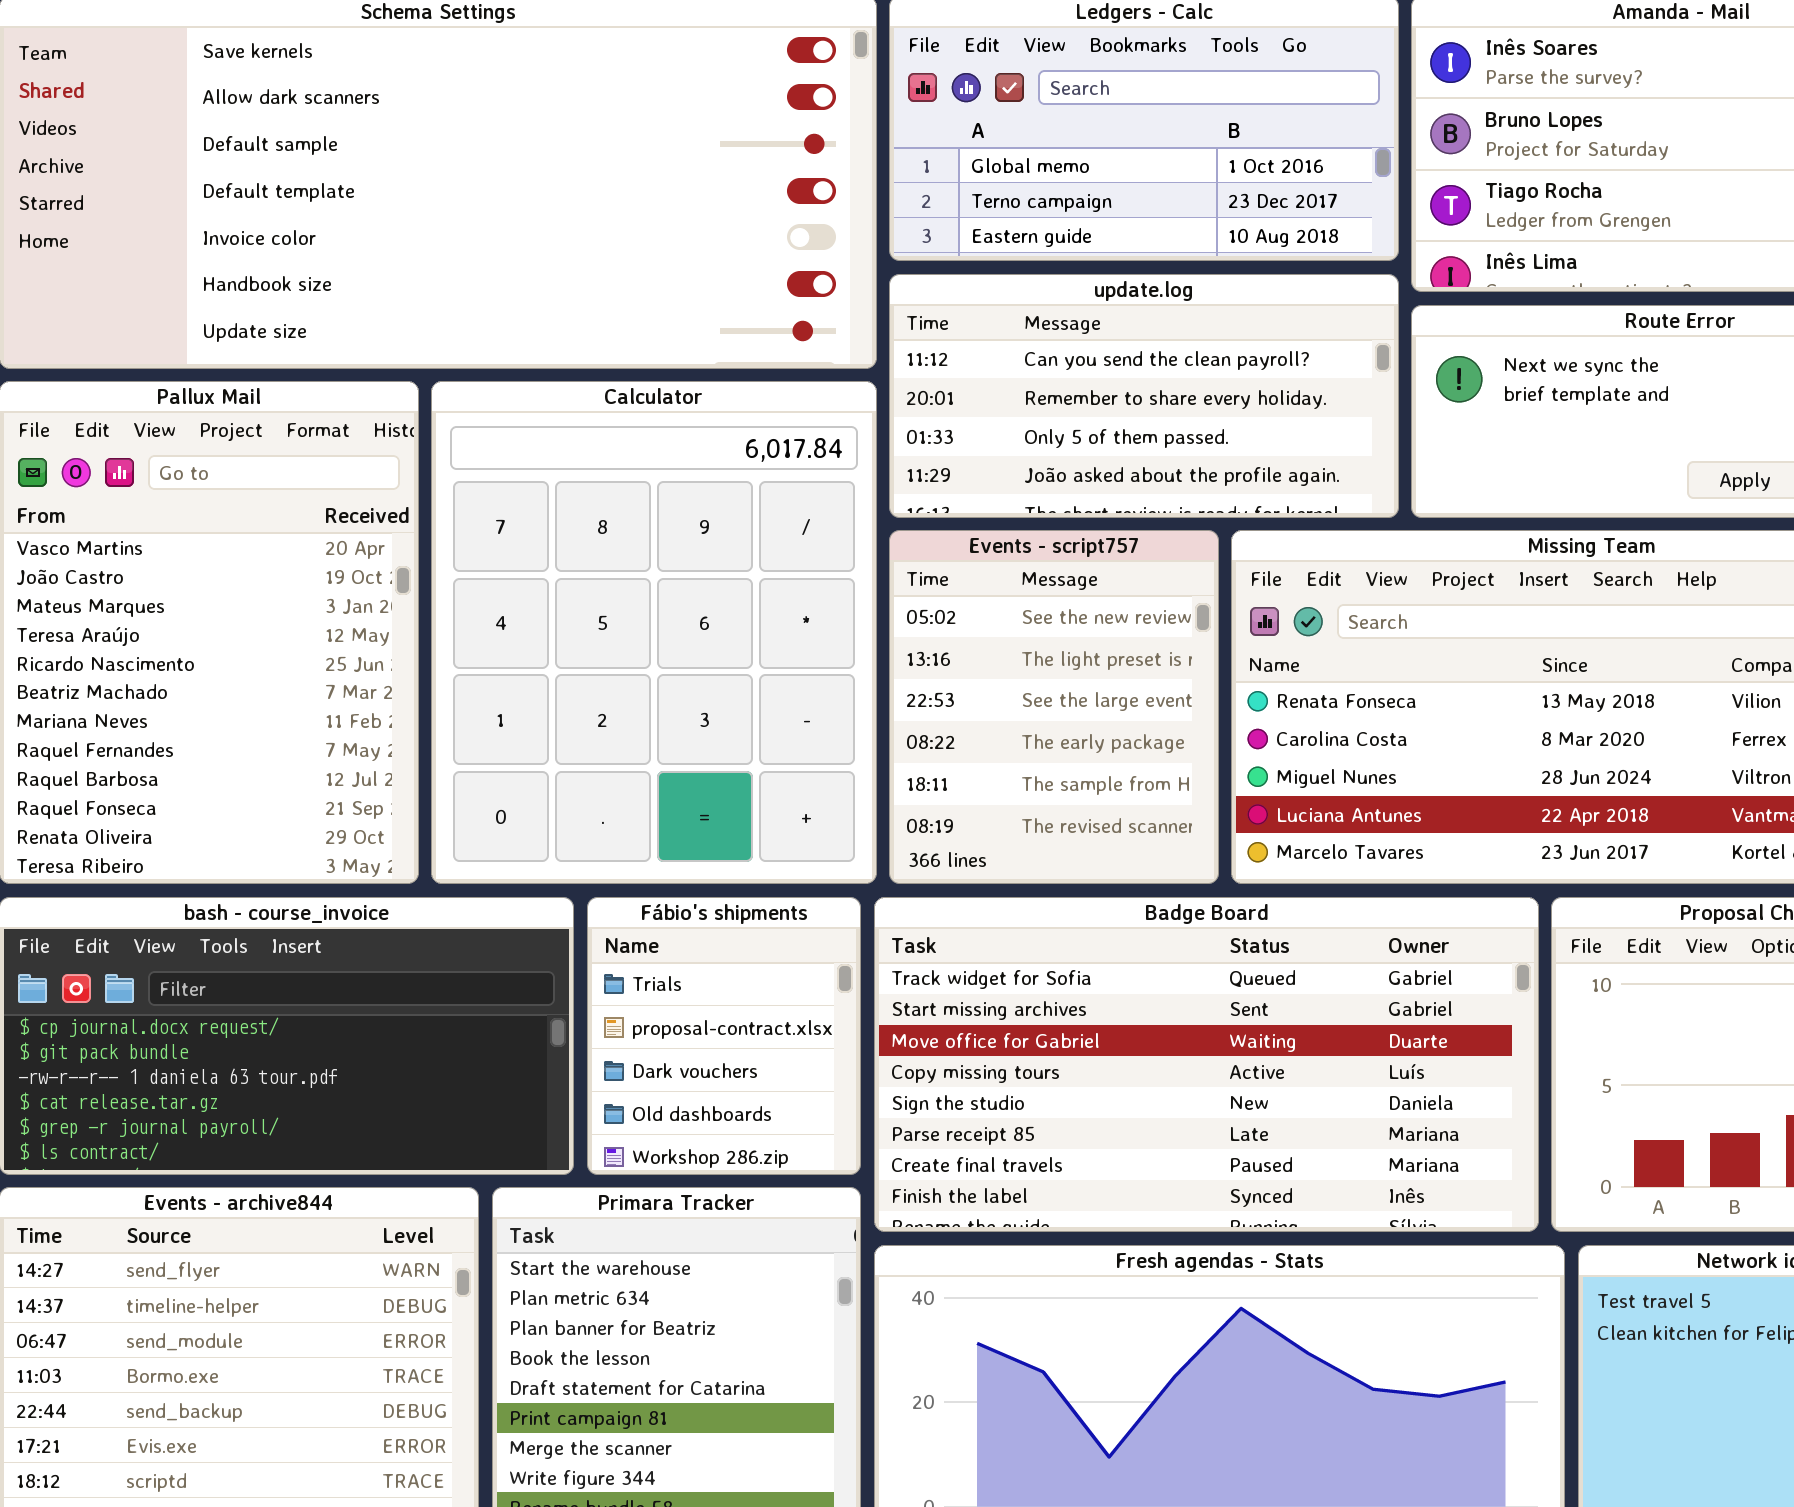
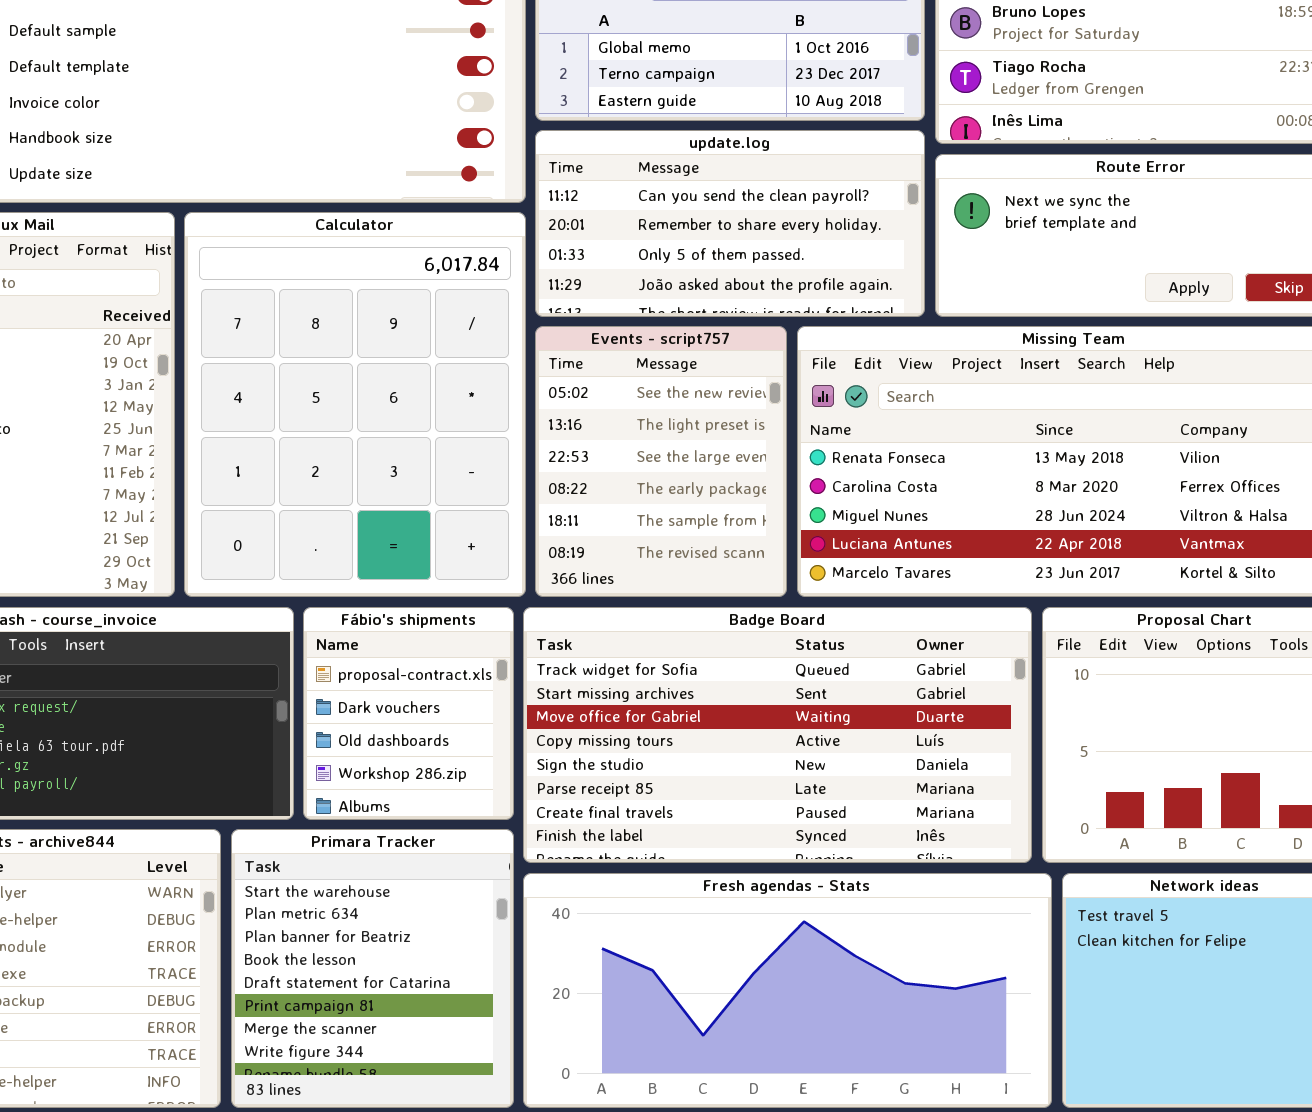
Fábio's shipments: [587,897,861,1175] -> [303,607,514,820], scrolled down 1 row

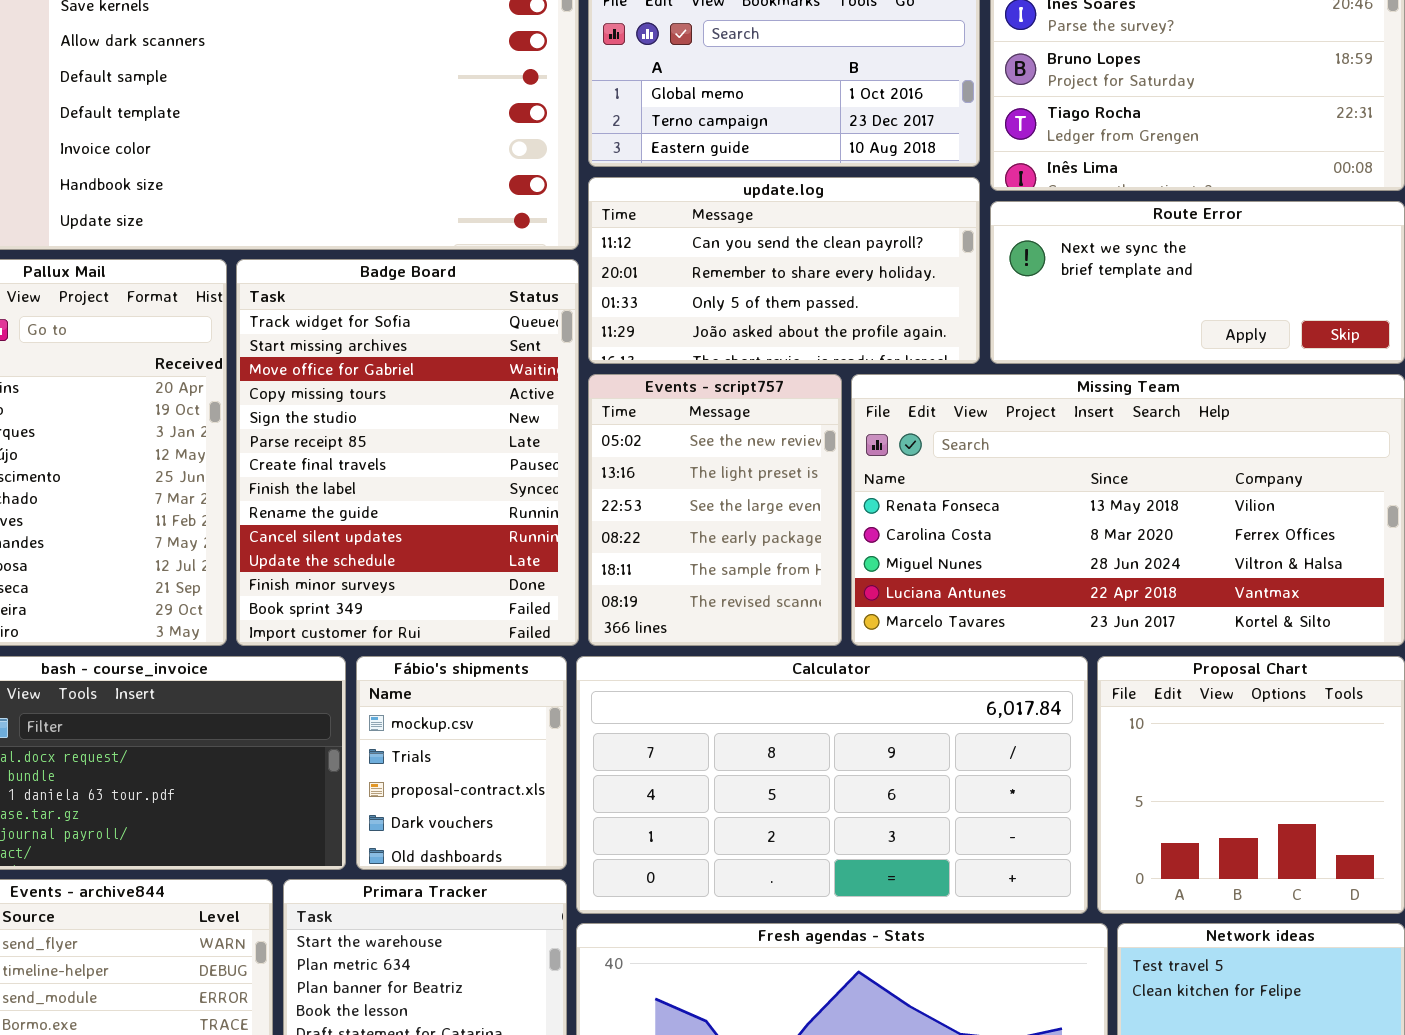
Calculator: [184,212,526,597] -> [576,656,1088,914], moved, resized
Fábio's shipments: [303,607,514,820] -> [356,656,567,870], scrolled up 2 rows
Badge Board: [523,607,1032,863] -> [236,259,579,646], moved, resized

